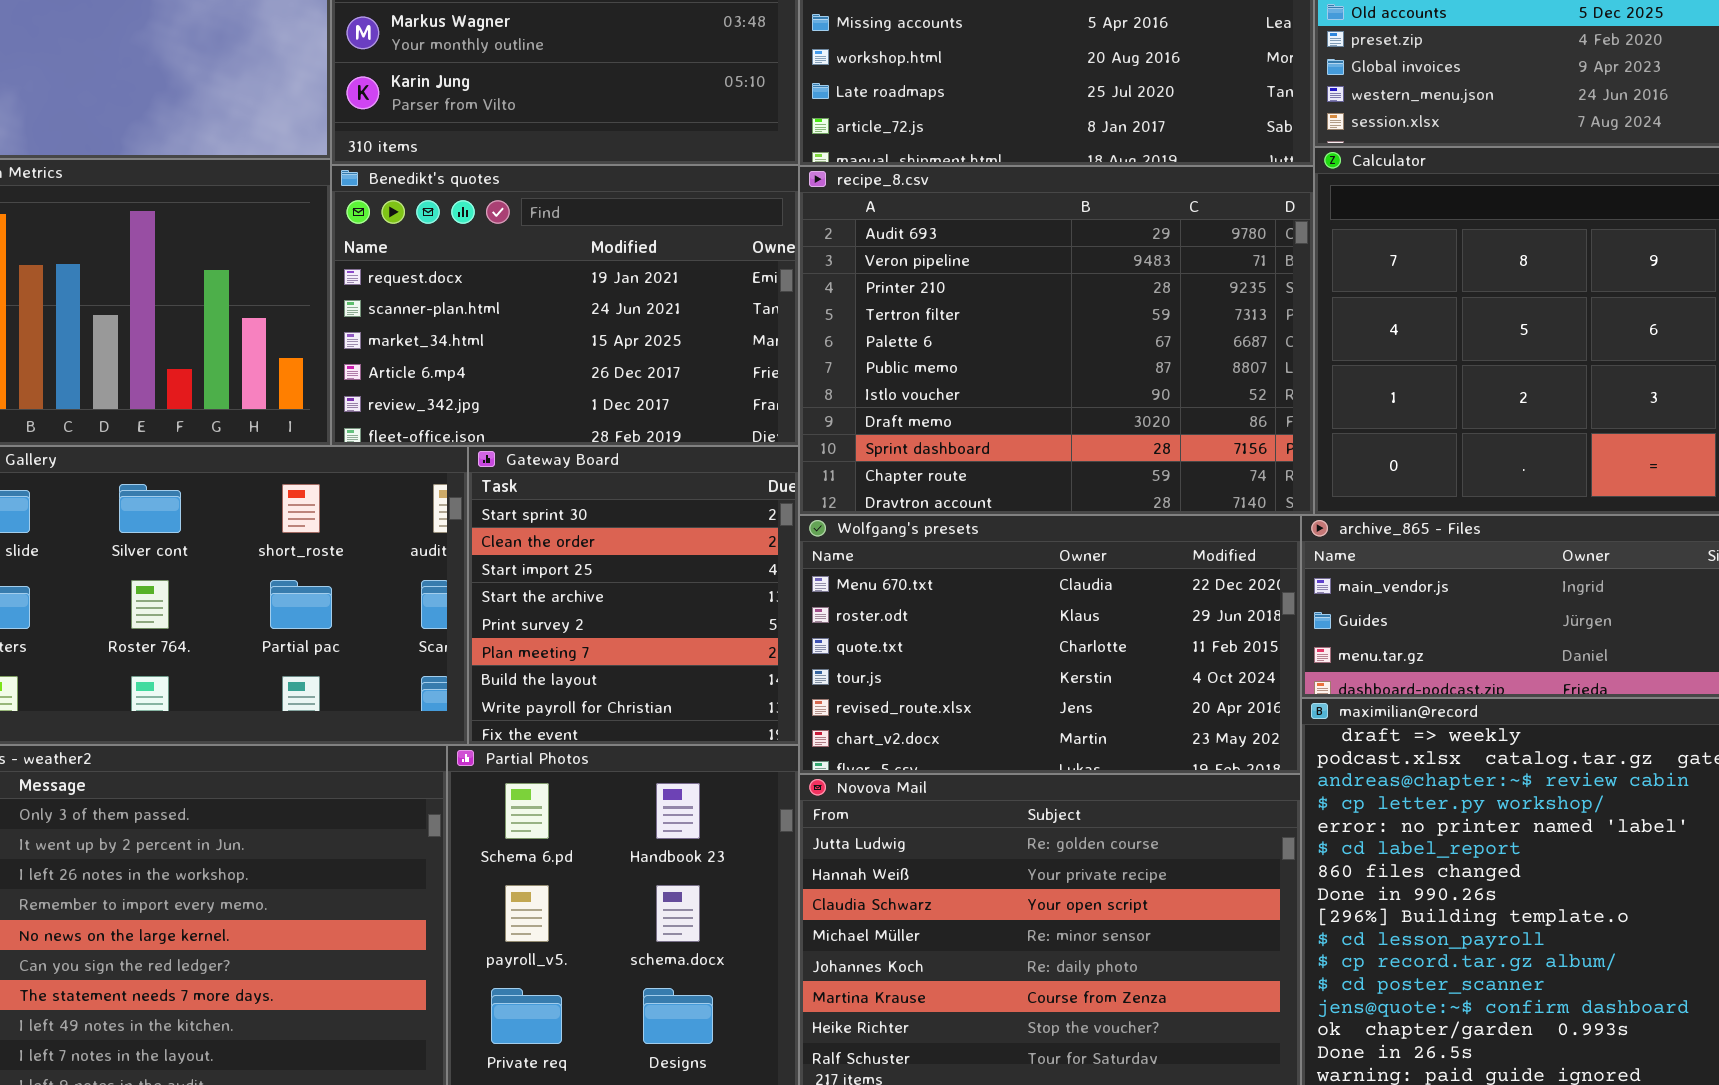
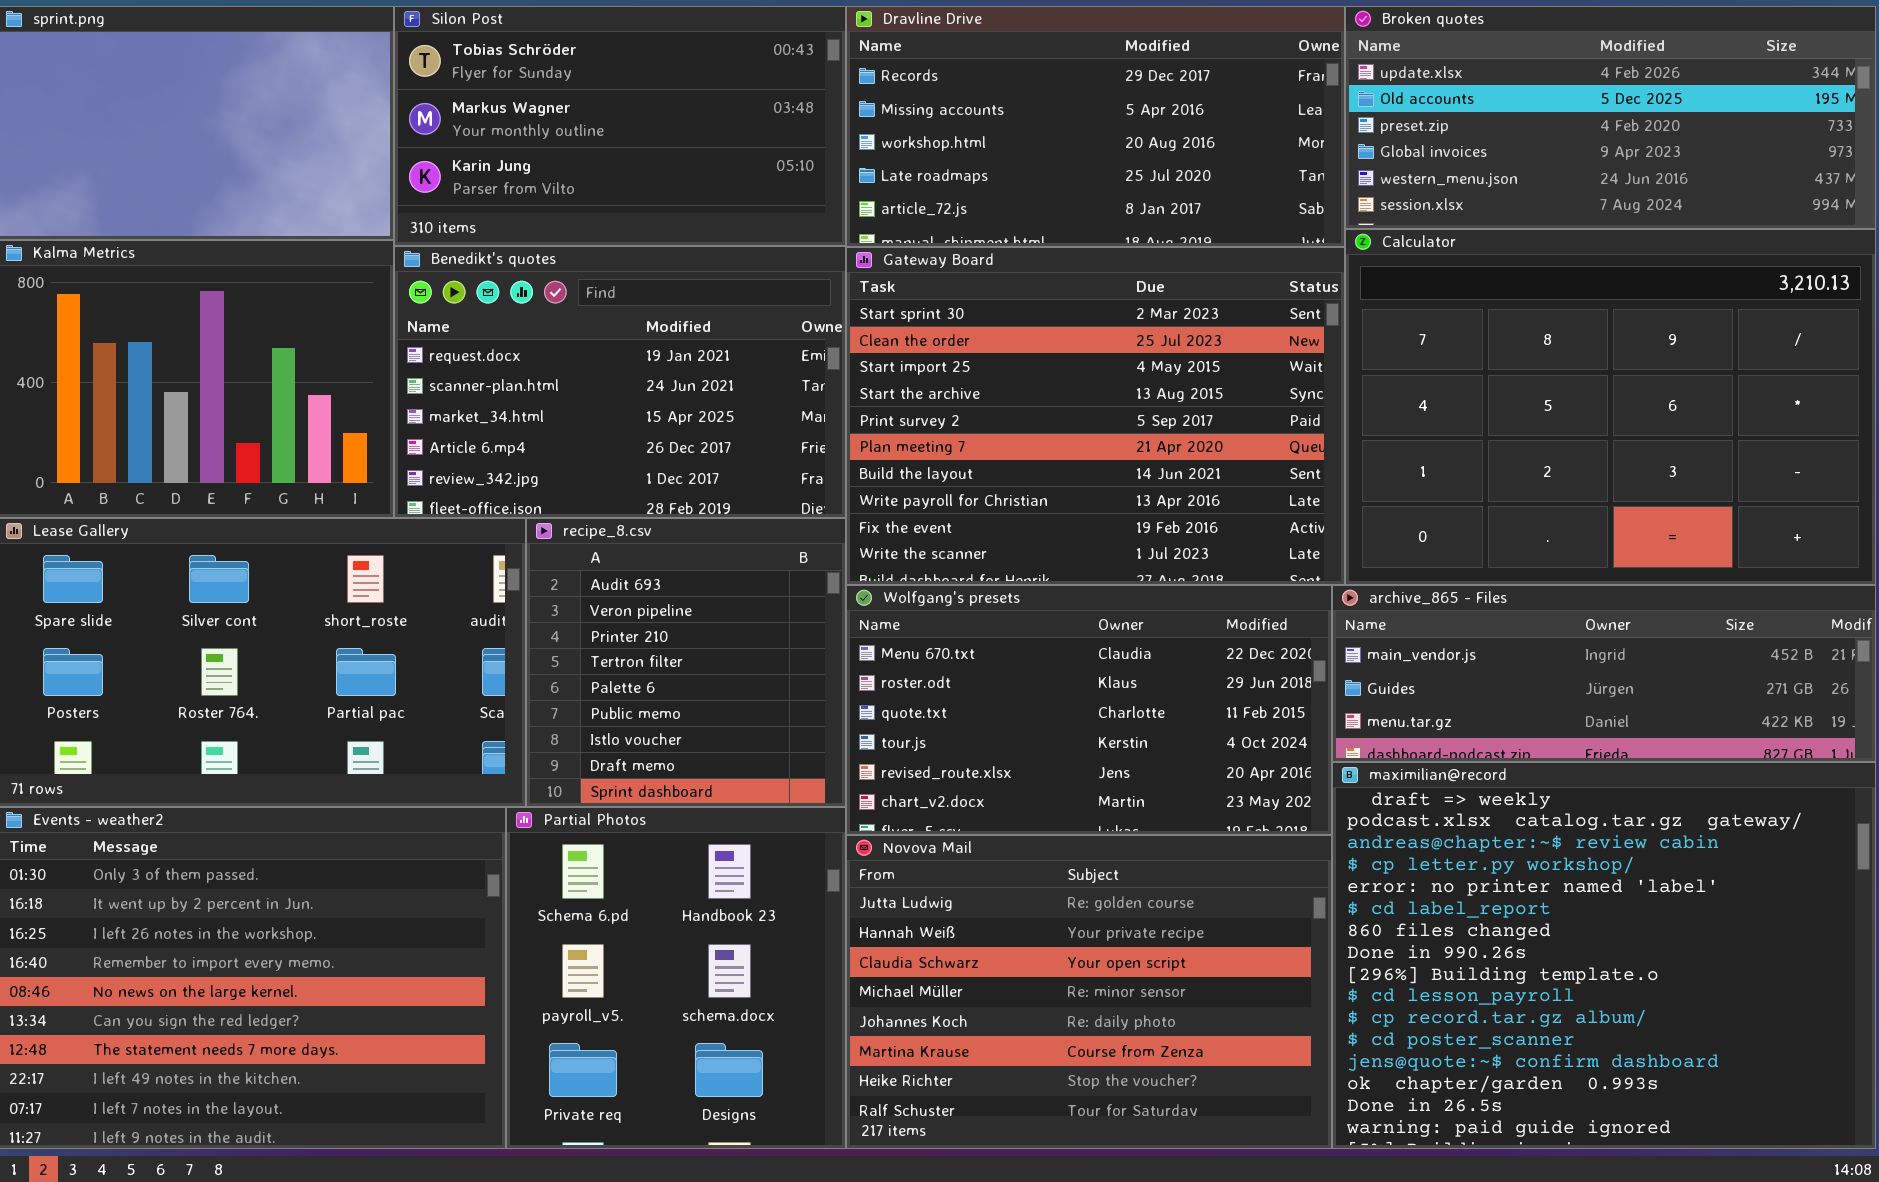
recipe_8.csv: [799,166,1314,515] -> [526,518,846,807], moved, resized
Gateway Board: [468,446,799,745] -> [846,247,1345,585], moved, resized

